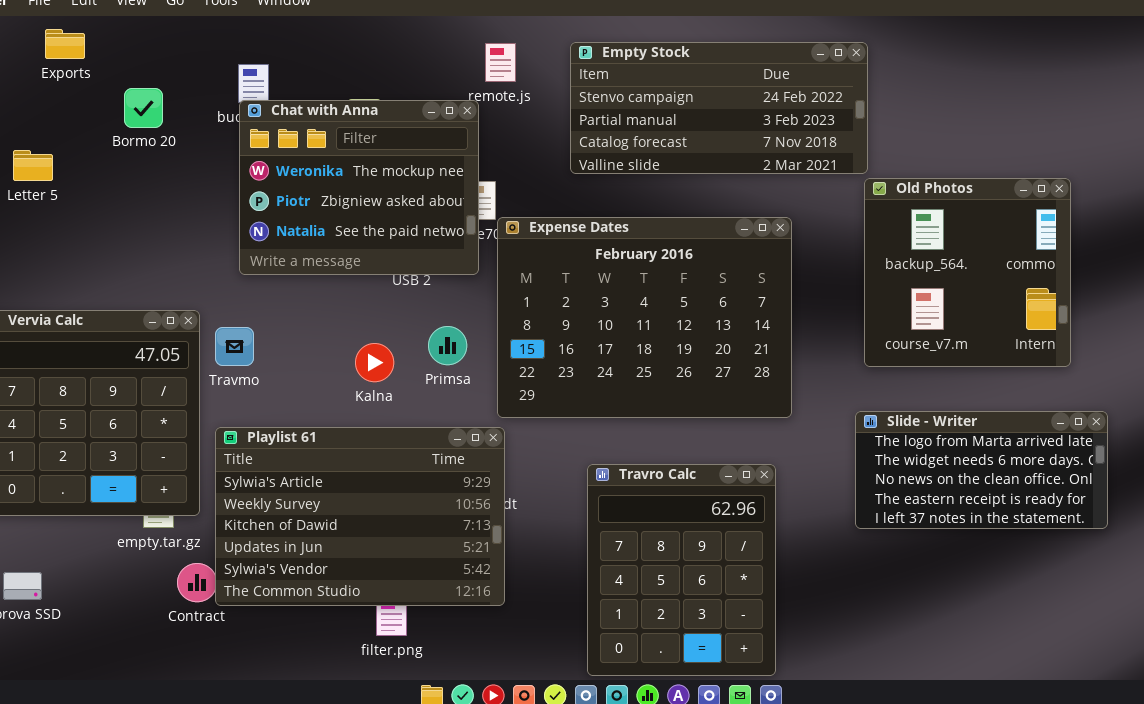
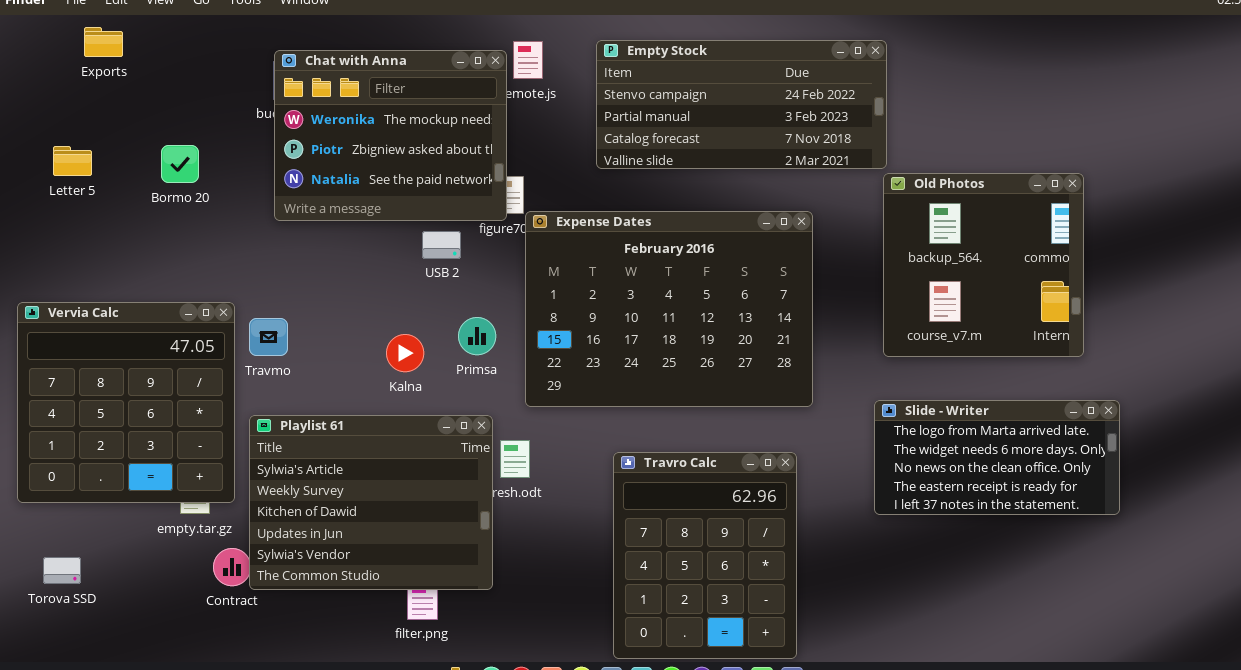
Bormo 20: [124,88,163,128] -> [161,145,199,183], moved
Chat with Anna: [239,100,479,275] -> [274,50,507,221], moved
Playlist 61: [215,427,505,606] -> [249,415,493,590], resized

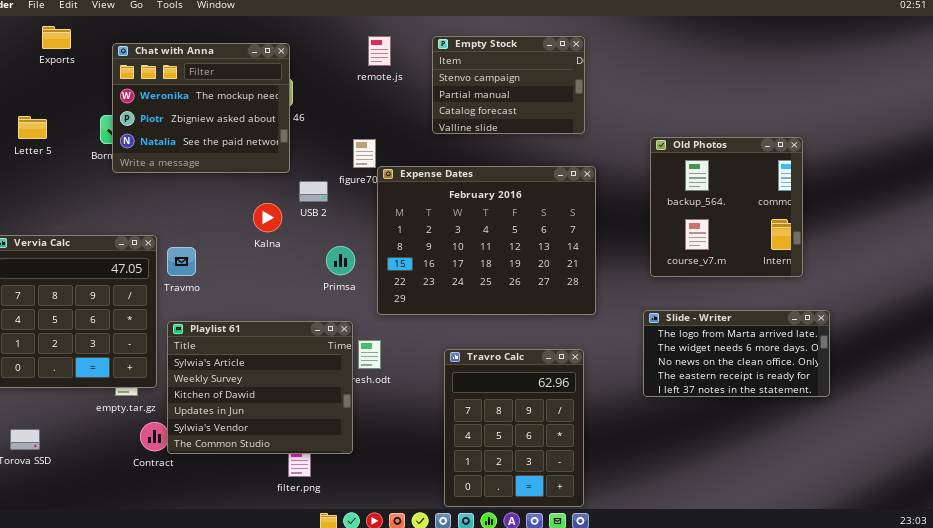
Empty Stock: [596,40,887,169] -> [432,36,585,134], resized
Chat with Anna: [274,50,507,221] -> [112,43,290,173], moved
Kalna: [386,334,424,372] -> [253,203,282,232], moved

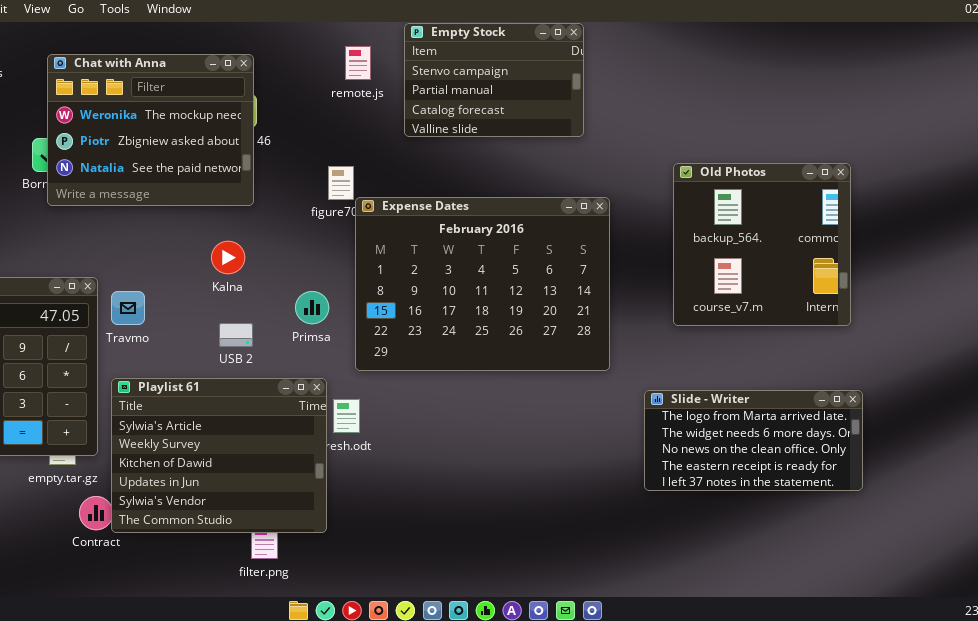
Empty Stock: [432,36,585,134] -> [404,23,584,137], moved
USB 2: [299,181,328,202] -> [219,323,253,347], moved
Slide - Writer: [643,310,830,397] -> [644,390,863,491], moved
Travro Calc: [444,349,584,507] -> none, closed

